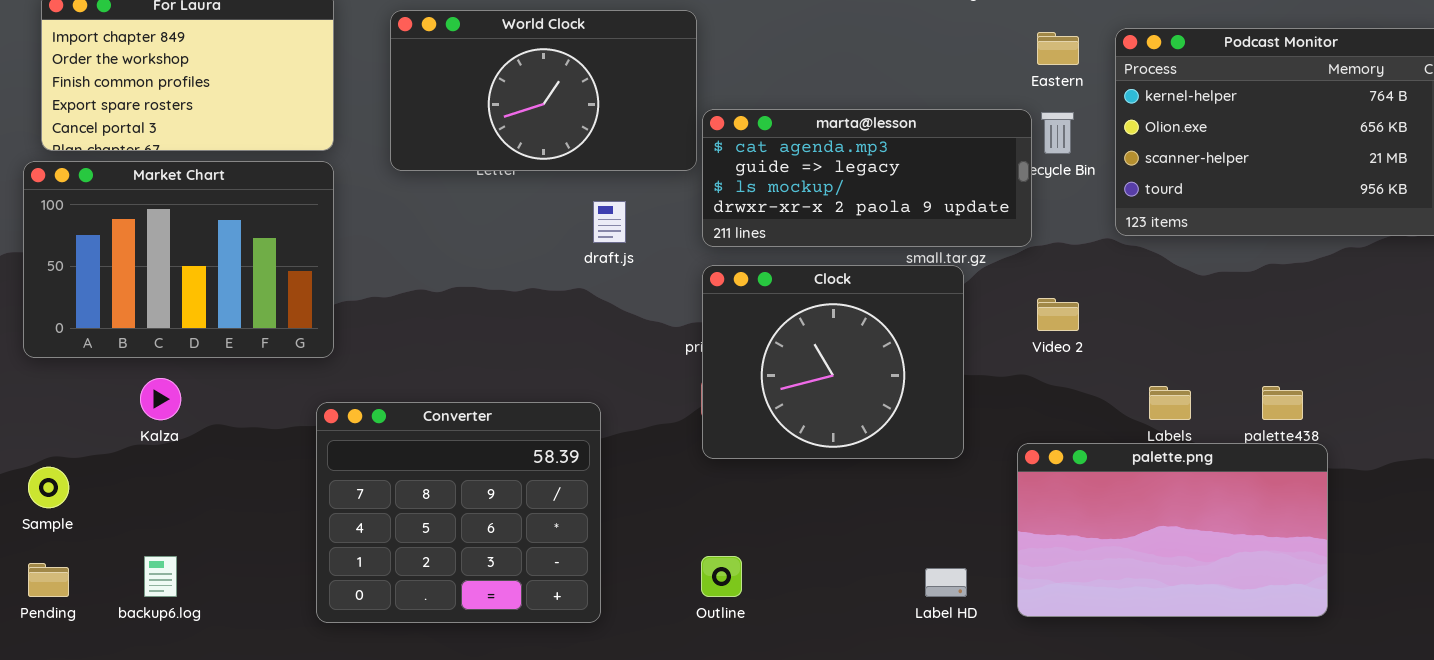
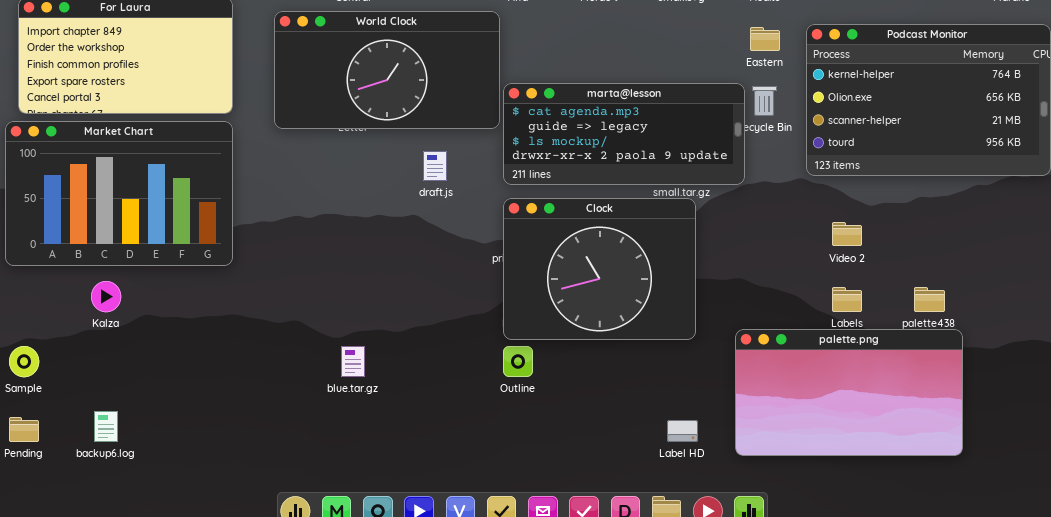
Video 2: [1037,298,1079,331] -> [832,222,862,246], moved
Converter: [316,402,601,623] -> none, closed
Outline: [701,556,742,597] -> [503,346,533,377], moved

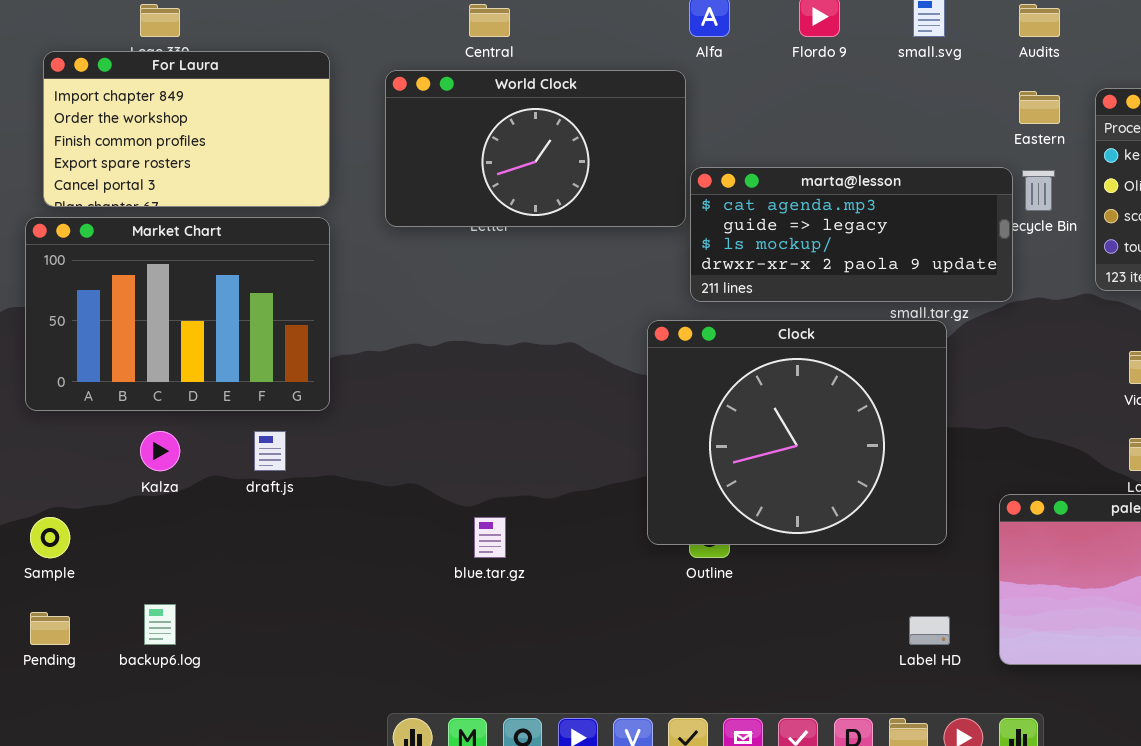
draft.js: [423,151,447,181] -> [254,431,286,471], moved
Clock: [503,198,696,340] -> [647,320,947,545], resized

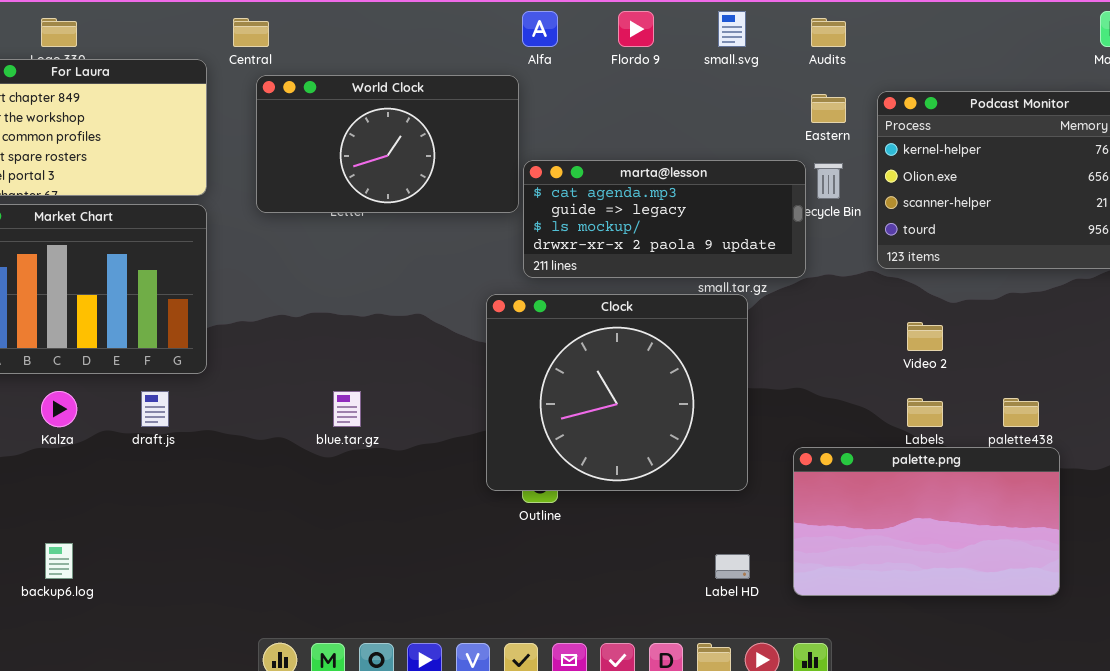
Central: [469,4,510,37] -> [233,18,269,47], moved
blue.tar.gz: [474,517,506,558] -> [333,391,361,427], moved

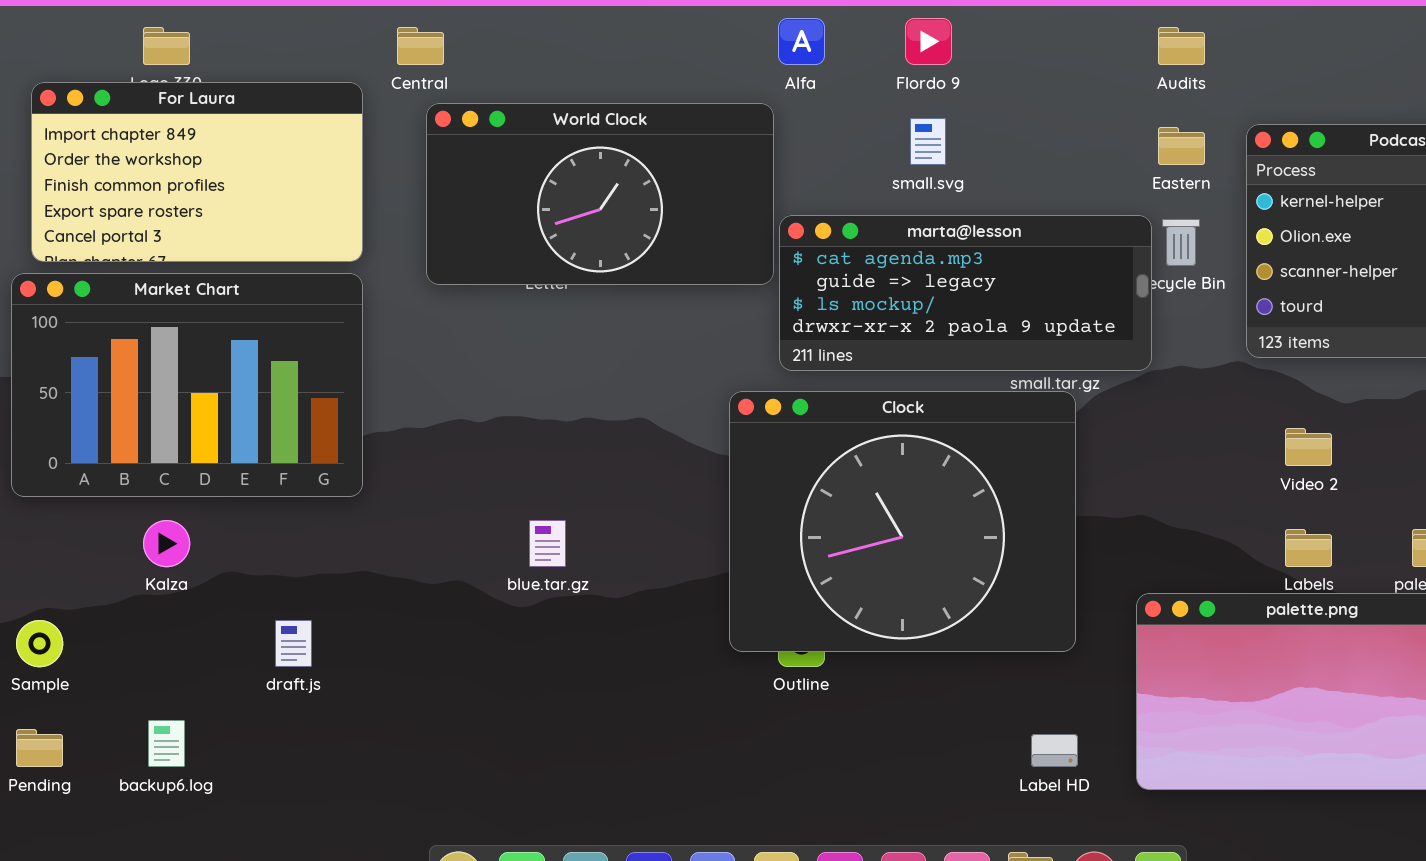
small.svg: [718,11,746,47] -> [910,118,946,165], moved
draft.js: [141,391,169,427] -> [275,620,312,667], moved

